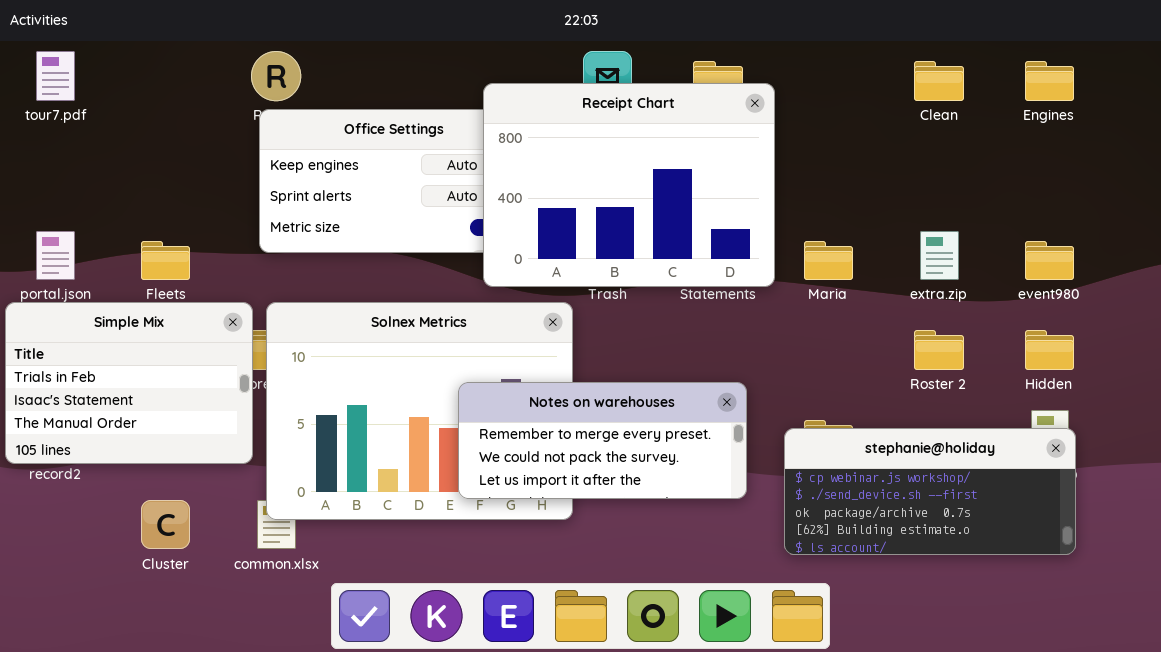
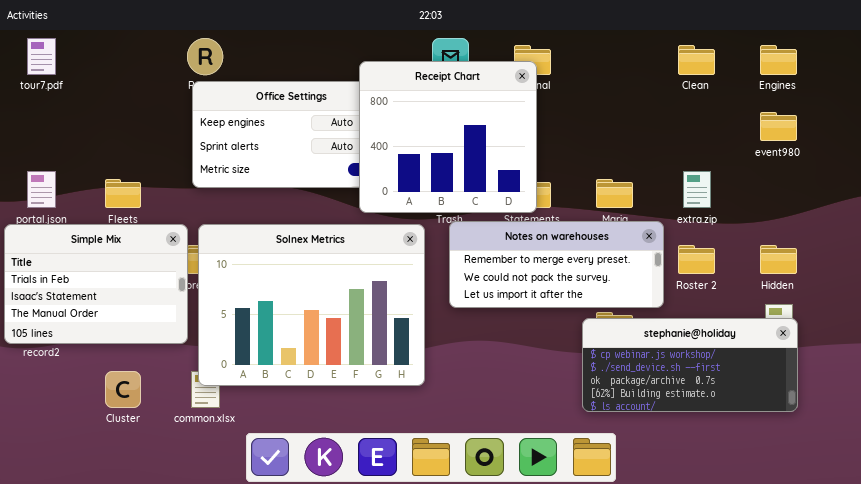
Receipt Chart: [483,83,775,287] -> [359,61,537,213], resized
event980: [1025,241,1074,280] -> [760,112,797,141], moved
Notes on warehouses: [458,382,747,499] -> [449,221,664,308], moved

